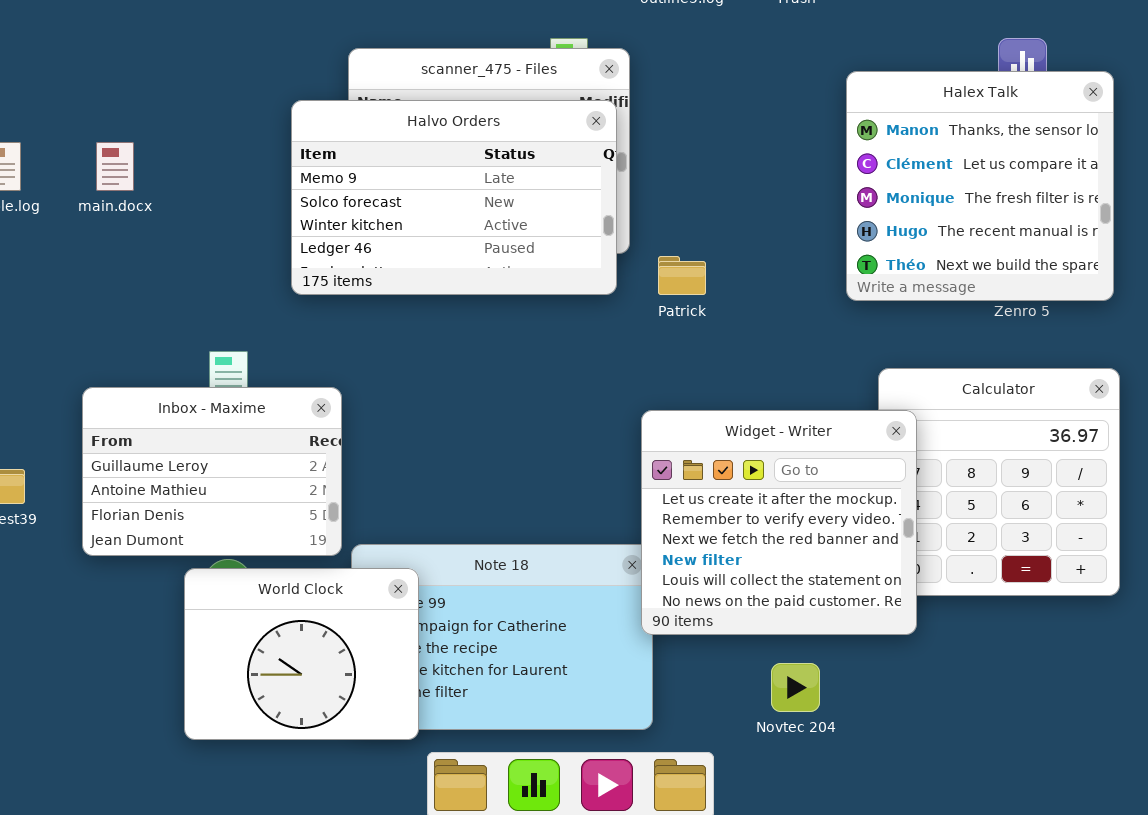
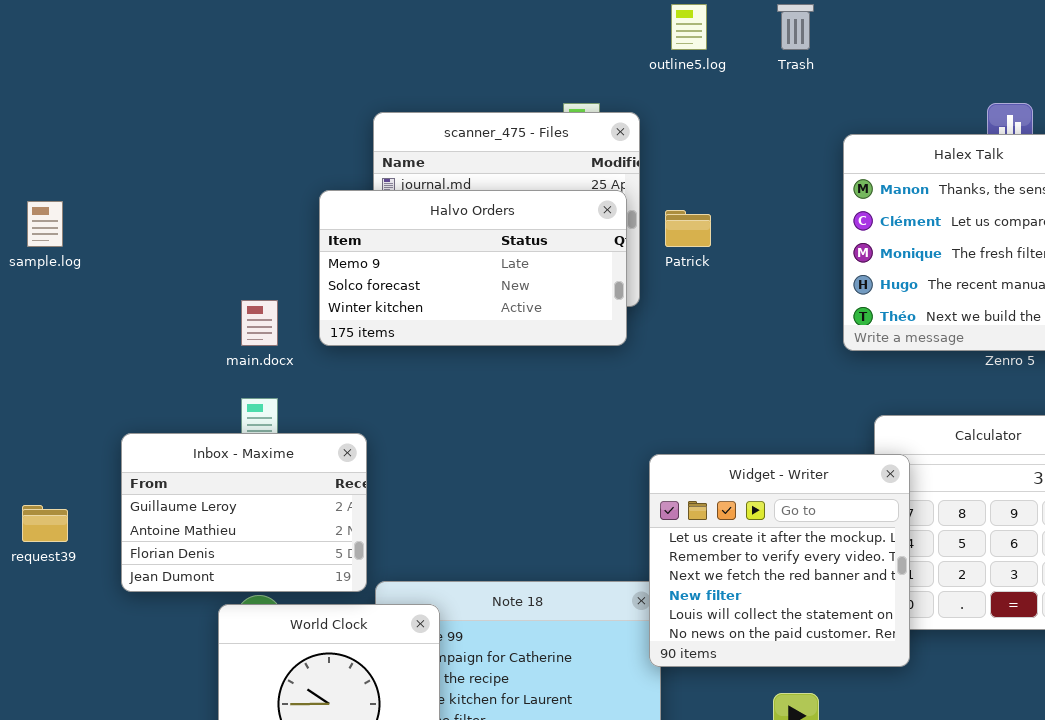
Halvo Orders: [291,100,617,295] -> [319,190,627,346], resized
main.docx: [96,142,134,191] -> [241,300,278,346], moved
Patrick: [658,256,706,295] -> [665,210,711,247], moved

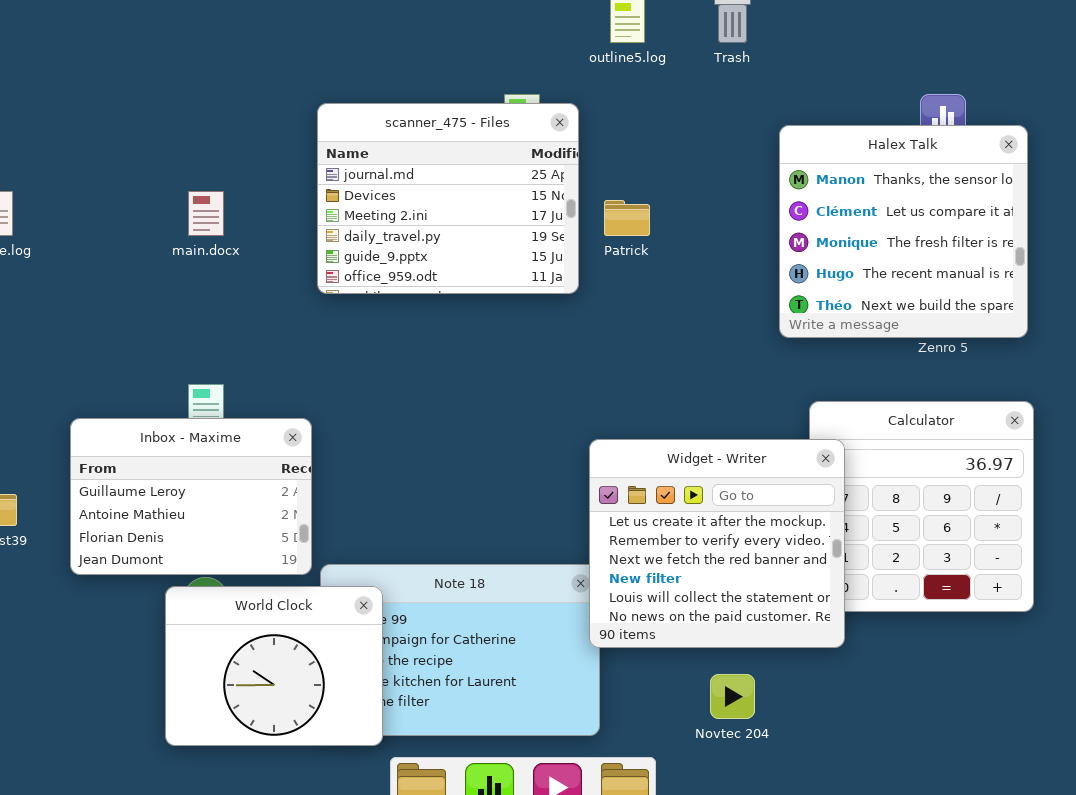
Halvo Orders: [319,190,627,346] -> none, closed
main.docx: [241,300,278,346] -> [188,191,224,236], moved

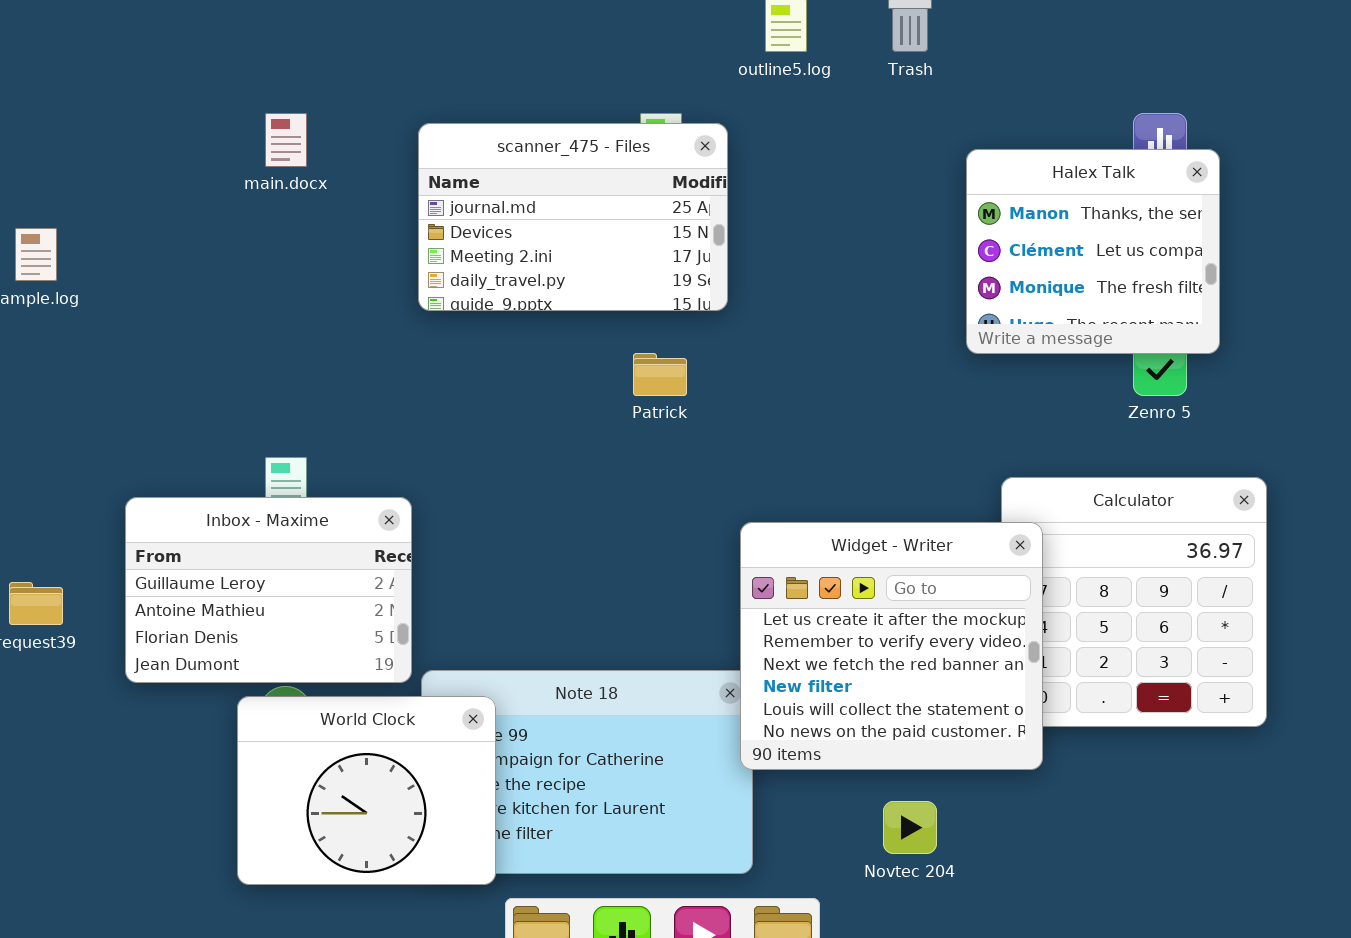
scanner_475 - Files: [317,103,579,294] -> [418,123,728,311], resized
Halex Talk: [779,125,1028,338] -> [966,149,1220,354], resized
main.docx: [188,191,224,236] -> [265,113,307,167], moved
Patrick: [604,200,650,236] -> [633,353,687,396], moved

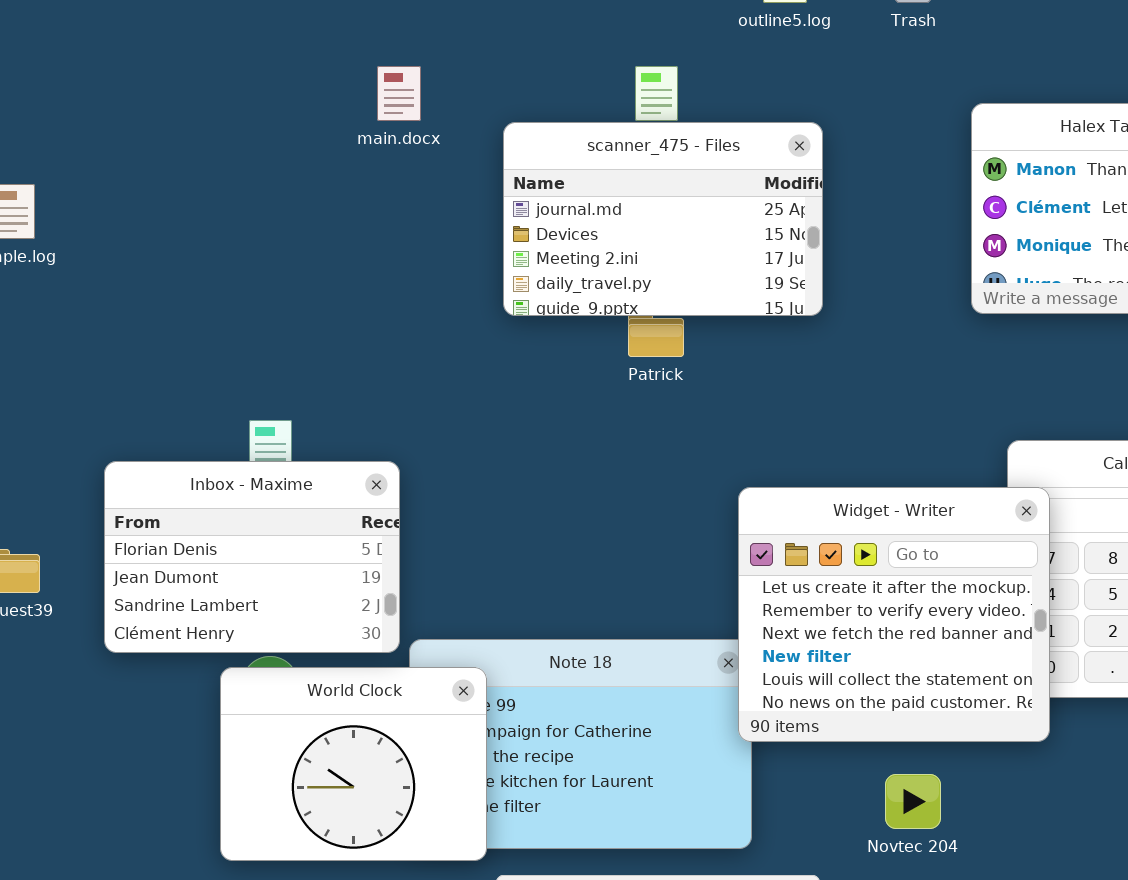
main.docx: [265,113,307,167] -> [377,66,421,121], moved
scanner_475 - Files: [418,123,728,311] -> [503,122,823,316], moved
Inbox - Maxime: [125,497,412,683] -> [104,461,400,653], scrolled down 2 rows

